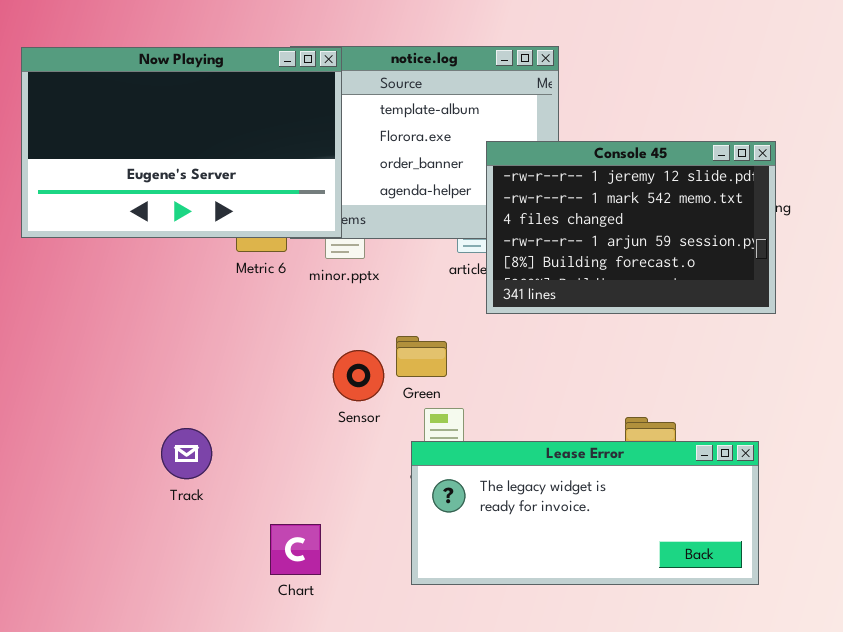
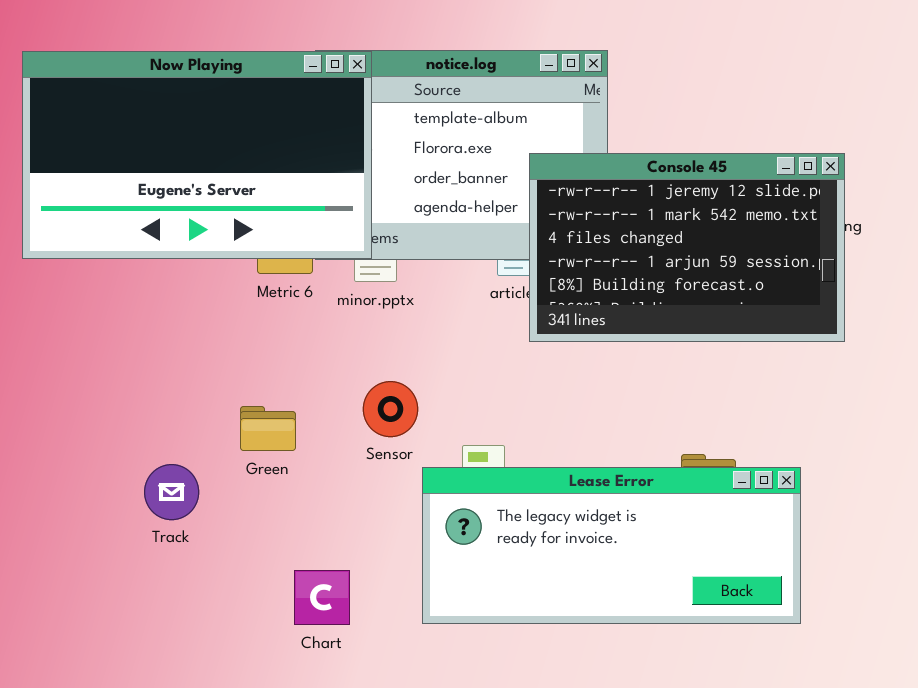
Green: [396,336,447,377] -> [240,406,296,451], moved
Track: [161,428,212,479] -> [144,464,199,520], moved
Lease Error: [411,441,759,585] -> [422,467,801,624], moved

